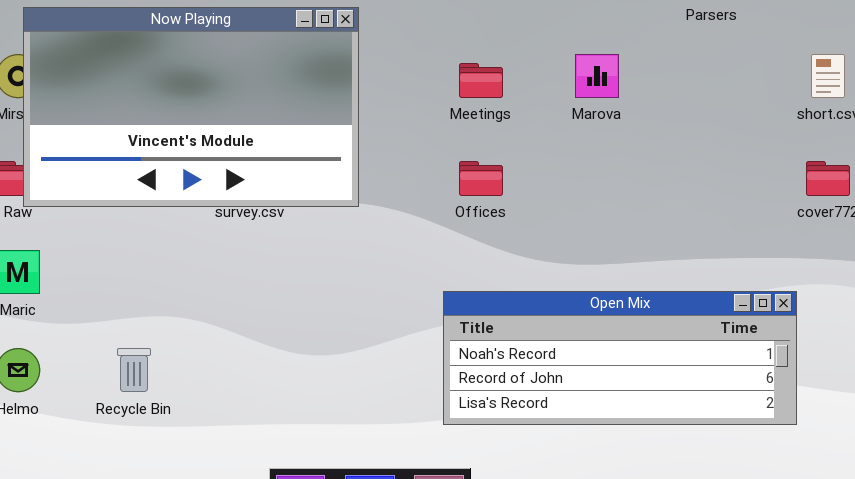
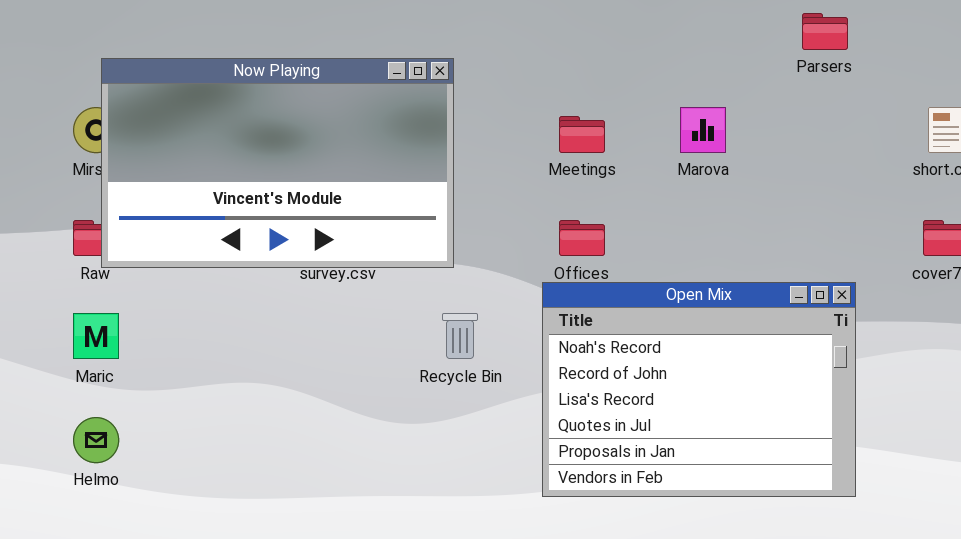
Open Mix: [443,291,797,425] -> [542,282,856,497], resized
Recycle Bin: [117,348,151,392] -> [442,313,478,359], moved

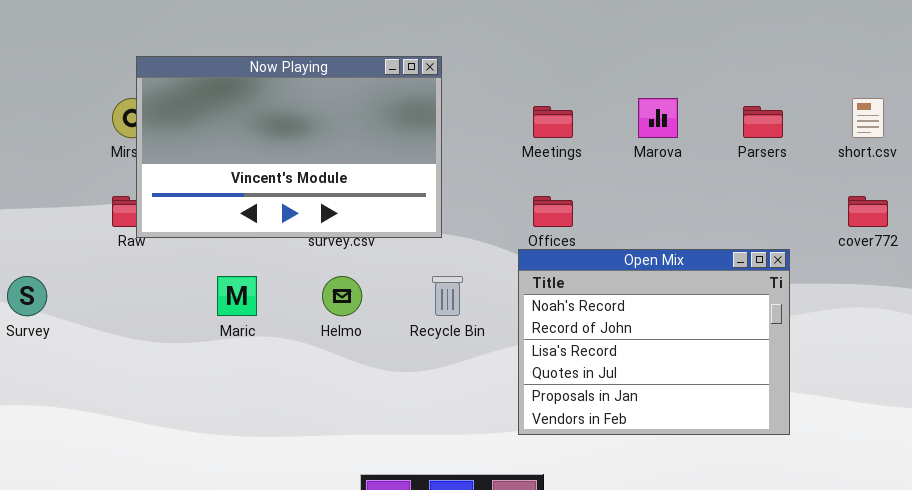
Parsers: [802,13,848,50] -> [743,106,783,138], moved
Maric: [73,313,119,359] -> [217,276,257,316], moved
Helmo: [73,417,119,463] -> [322,276,362,316], moved

